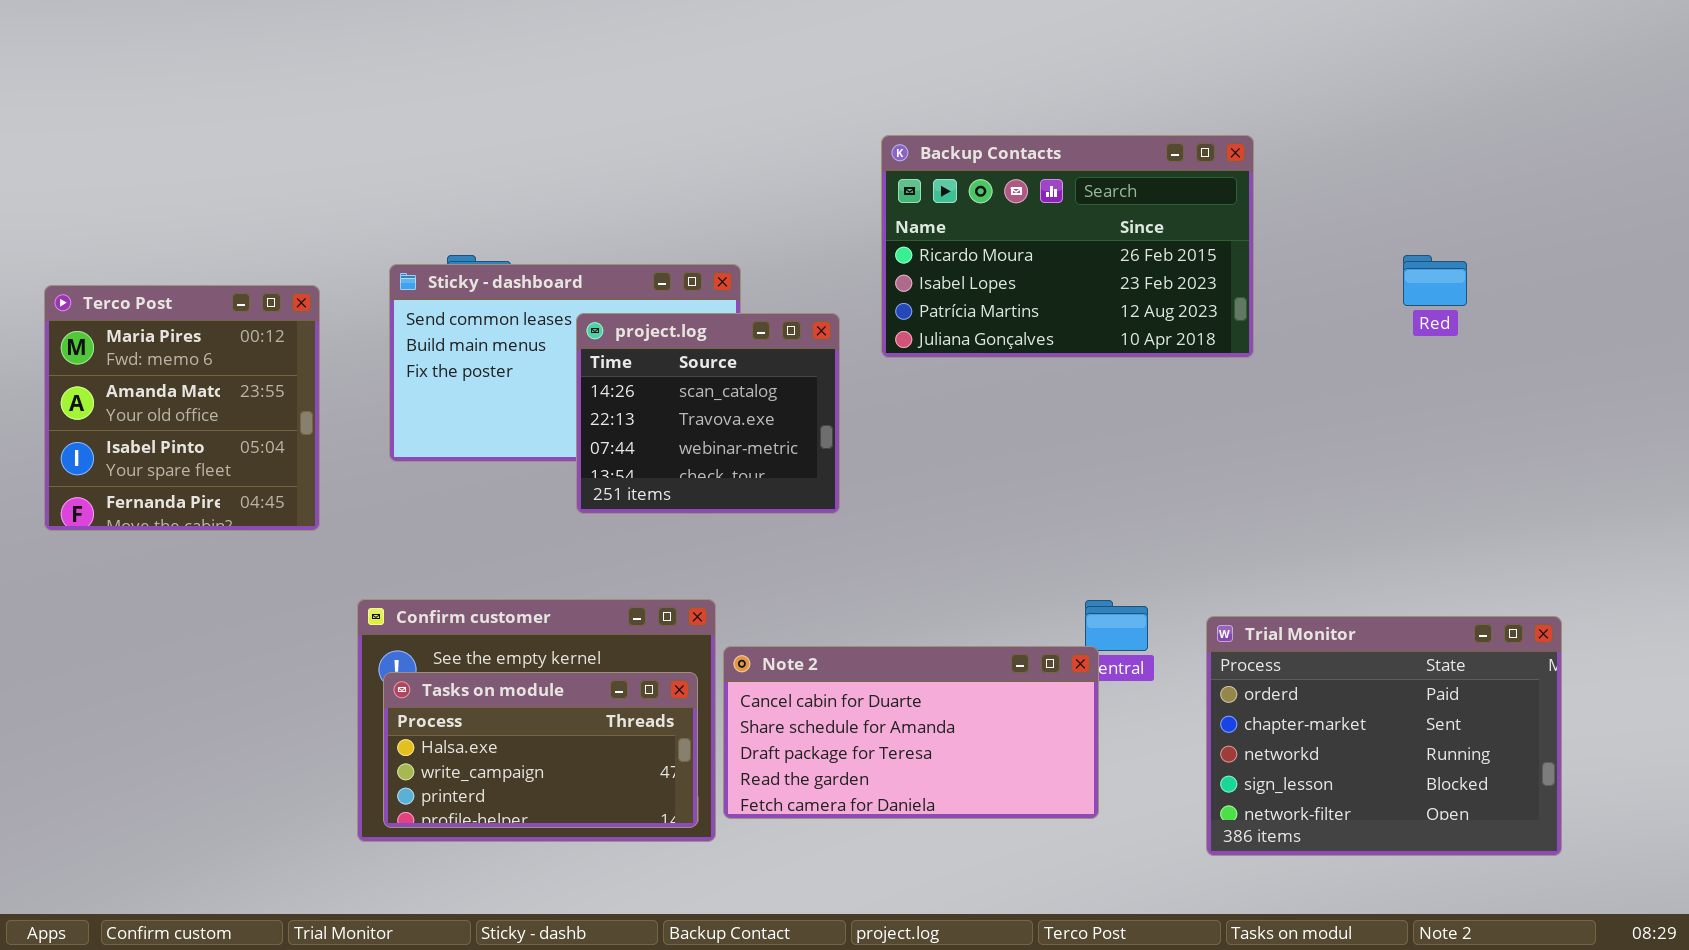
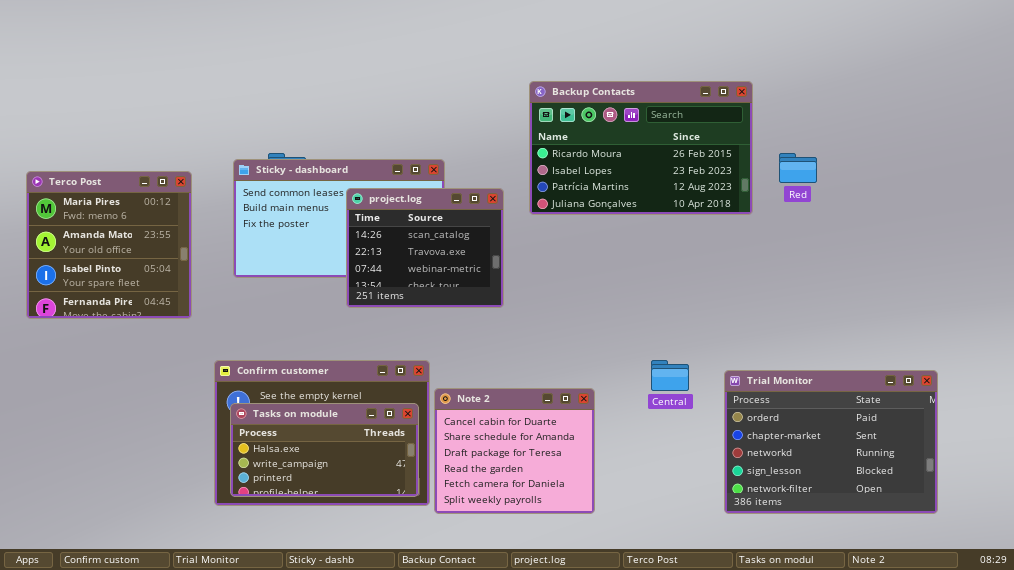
Red: [1403,255,1467,306] -> [779,153,817,183], moved
Note 2: [723,646,1099,819] -> [434,388,595,514], resized

